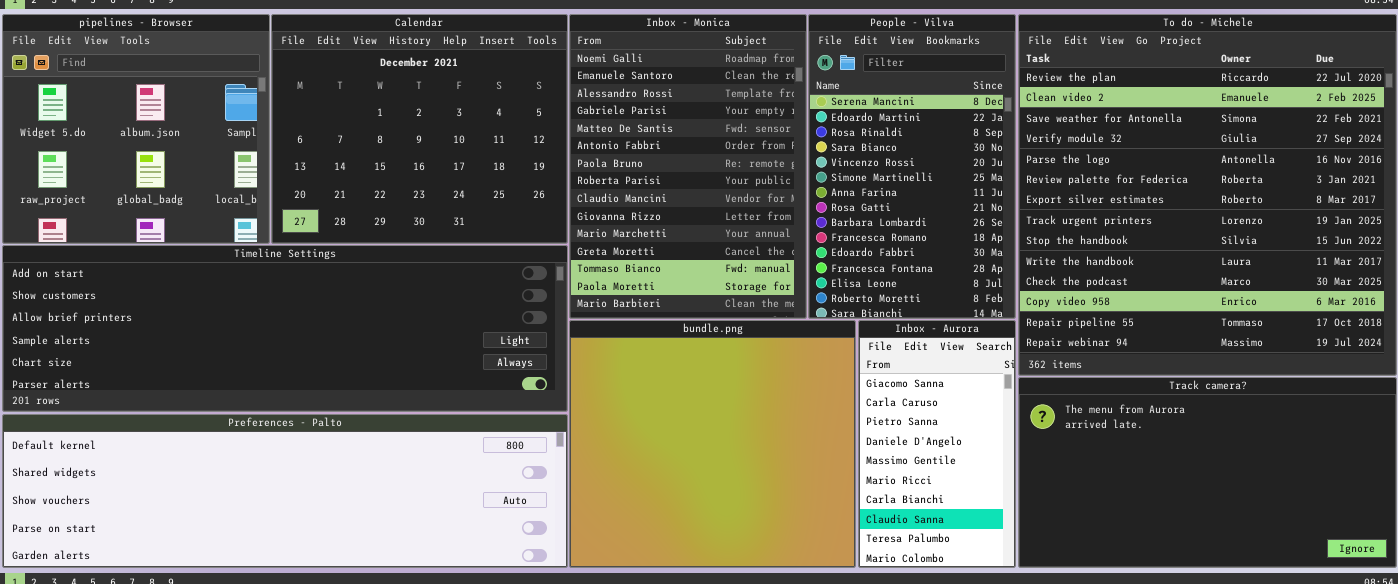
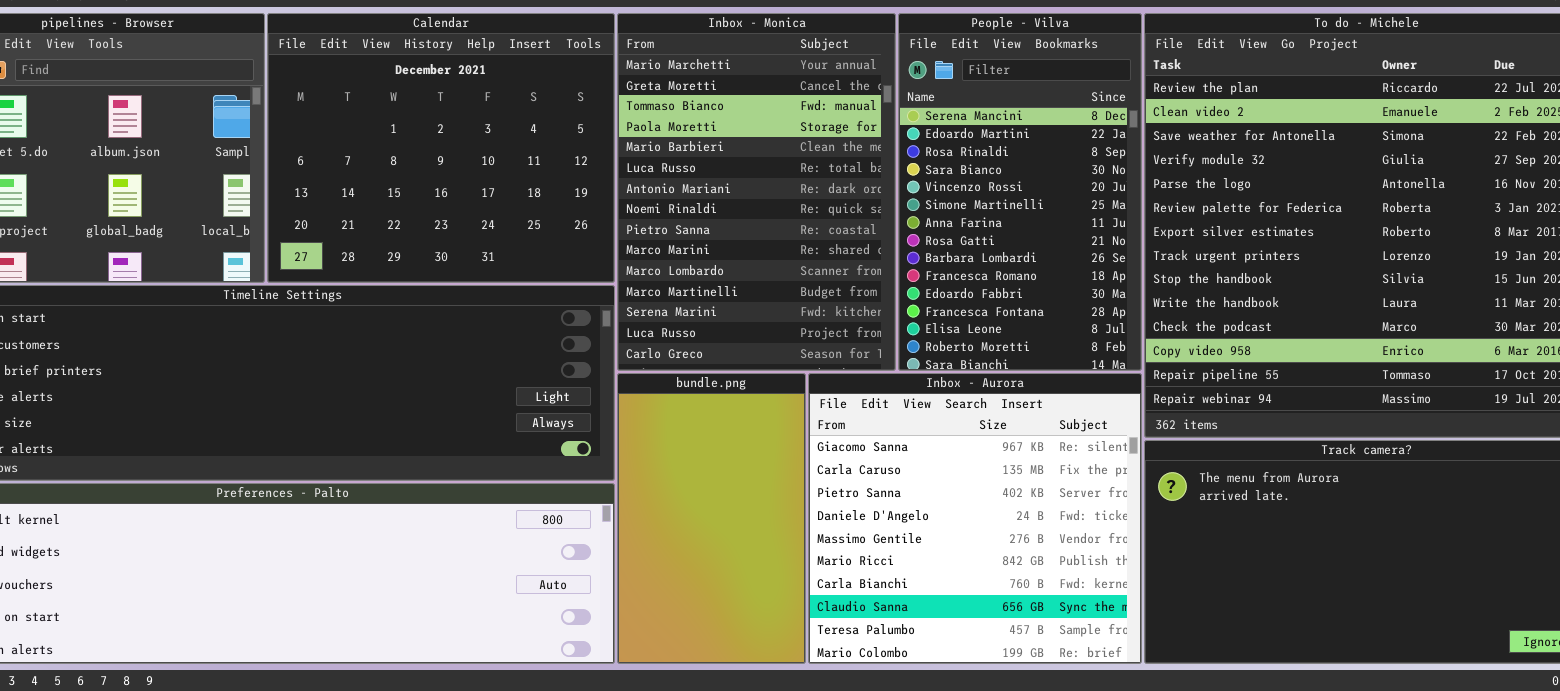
Inbox - Monica: [569,14,807,319] -> [617,13,896,371], scrolled down 10 rows
bundle.png: [569,320,856,568] -> [617,373,806,664], resized
Inbox - Aurora: [858,320,1016,568] -> [808,373,1142,664], resized

